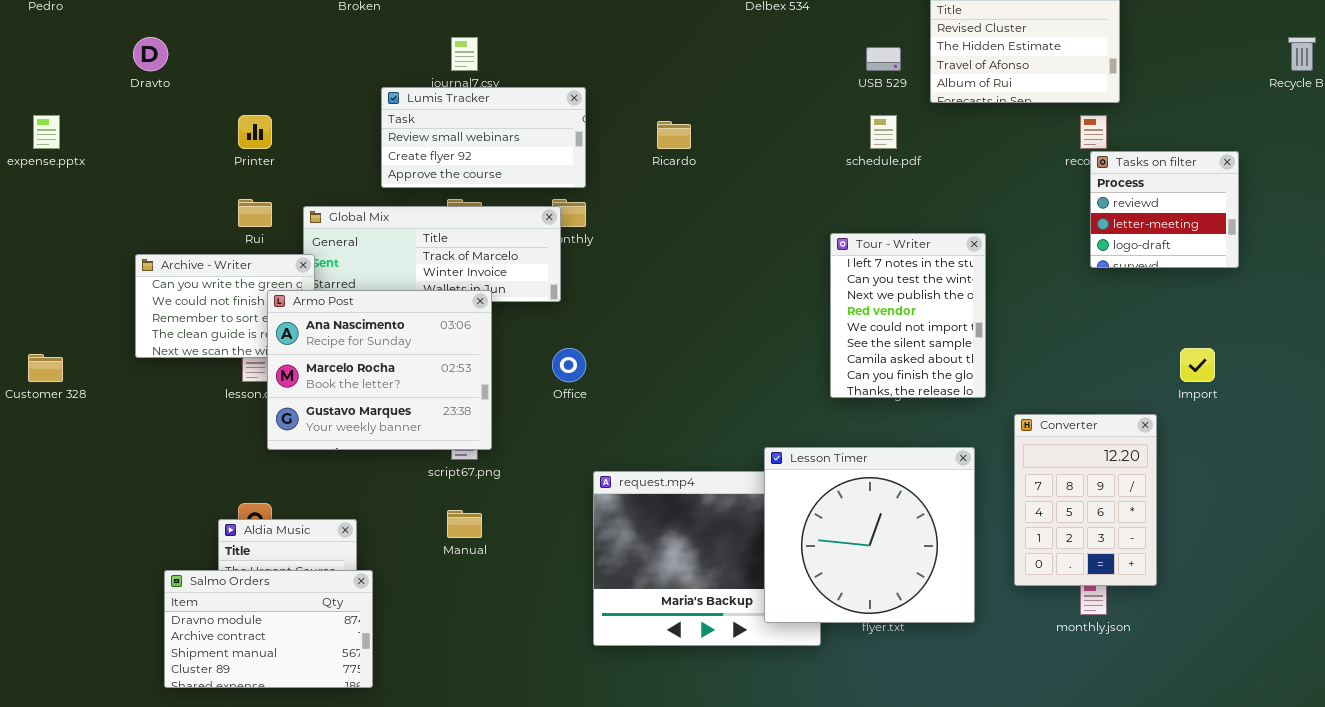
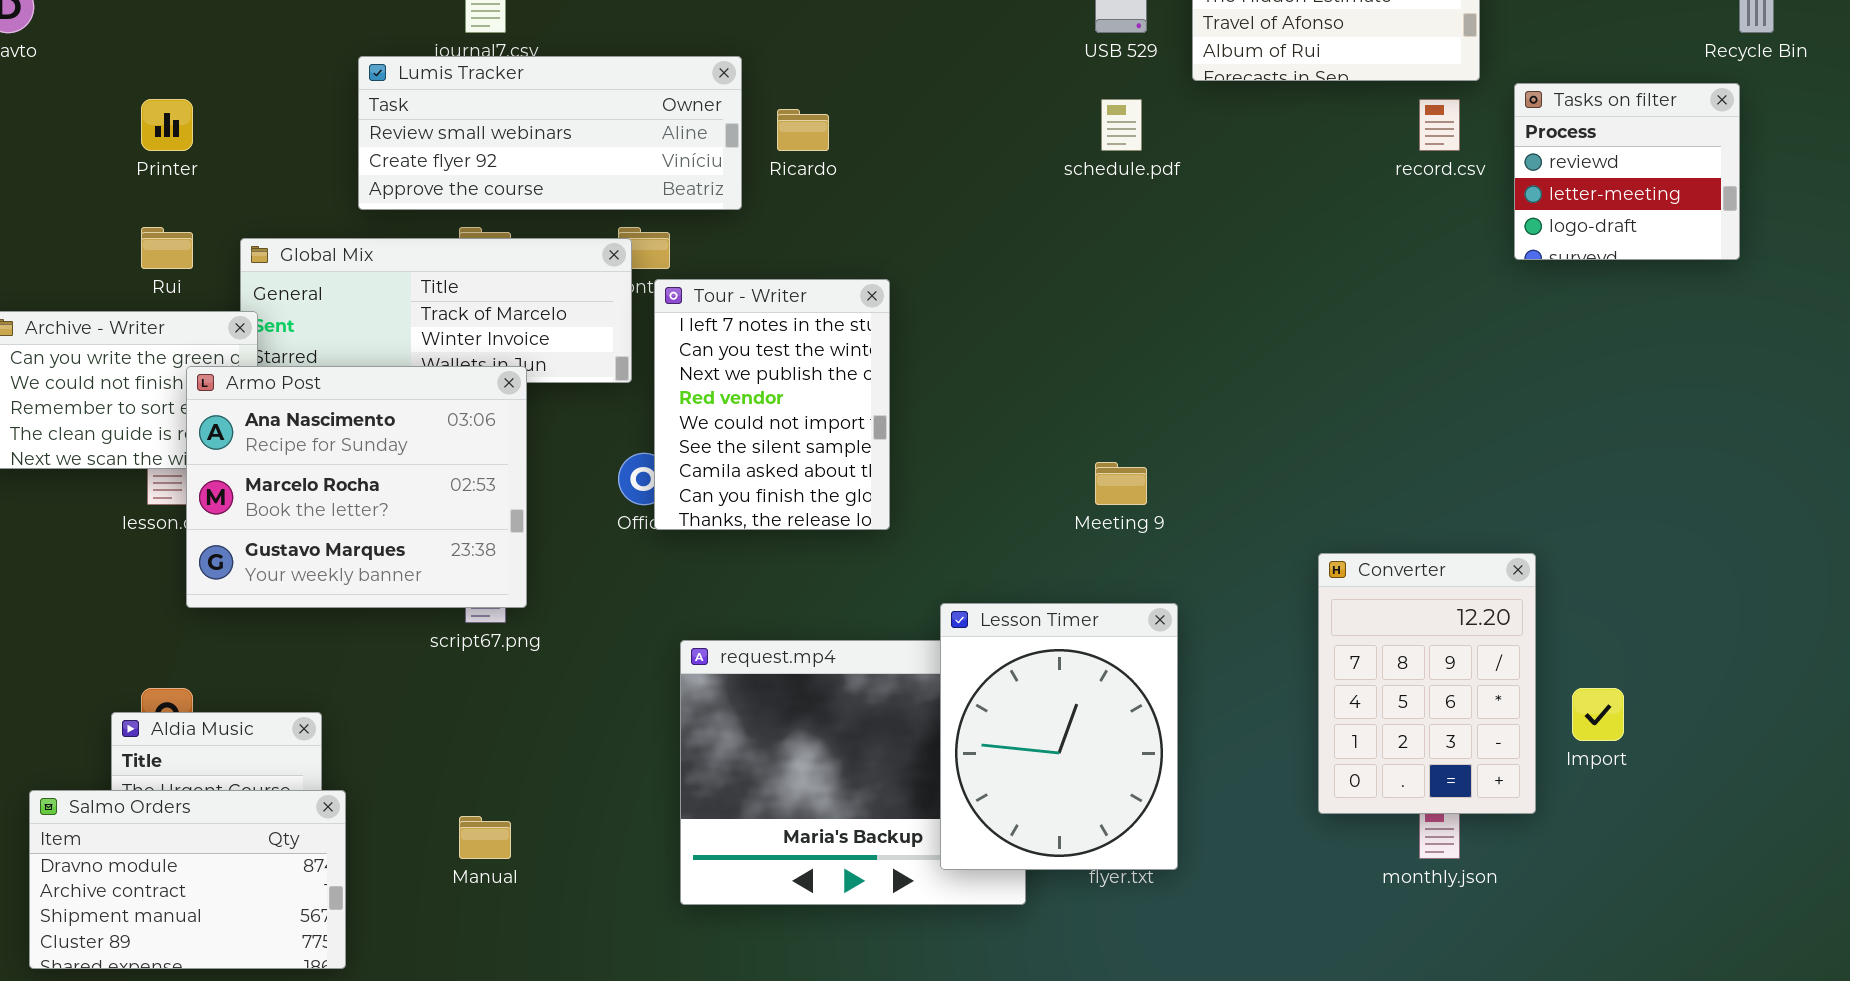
Lumis Tracker: [381,87,586,188] -> [358,56,742,210], resized
Tasks on filter: [1090,151,1239,268] -> [1514,83,1740,260], moved
Tour - Writer: [830,233,986,398] -> [654,279,890,530], moved
Import: [1180,348,1215,382] -> [1572,688,1624,741], moved
Lesson Timer: [764,447,975,623] -> [940,603,1178,870], resized
Manual: [447,510,482,538] -> [459,816,511,859], moved

